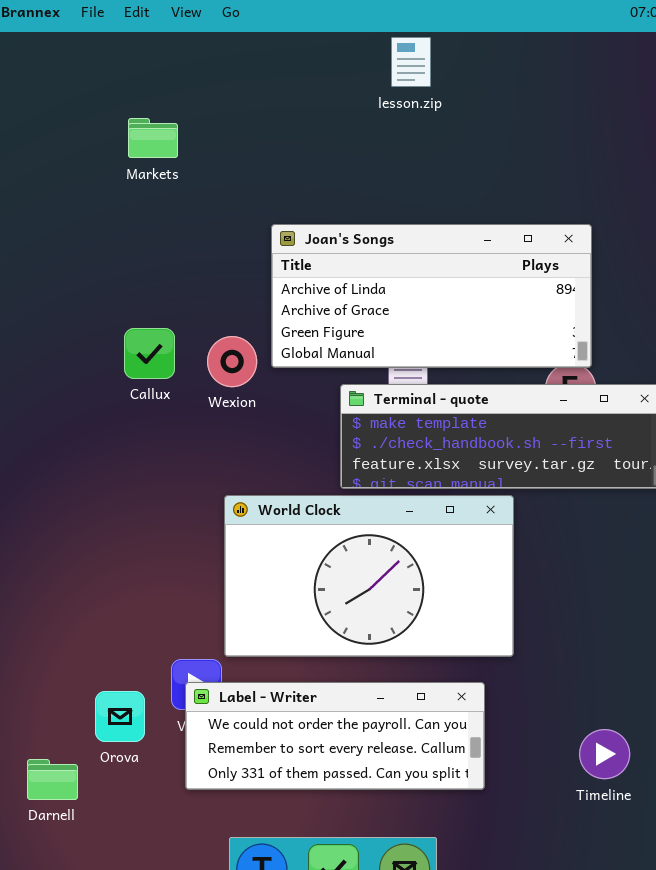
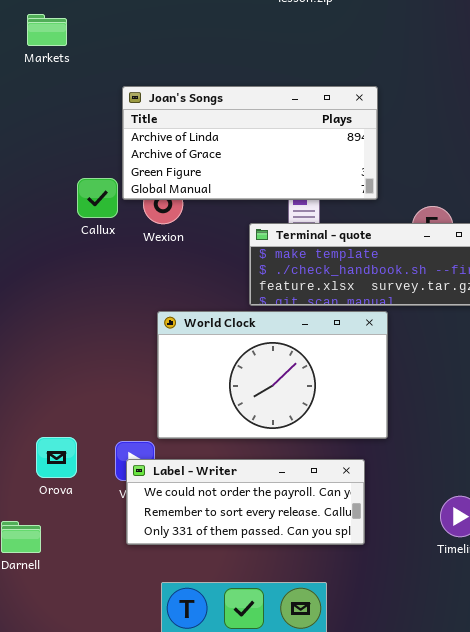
Markets: [128,118,178,158] -> [27,14,67,46], moved
Joan's Songs: [271,224,592,368] -> [122,86,378,200], moved
Orova: [95,691,145,742] -> [36,437,77,478], moved

